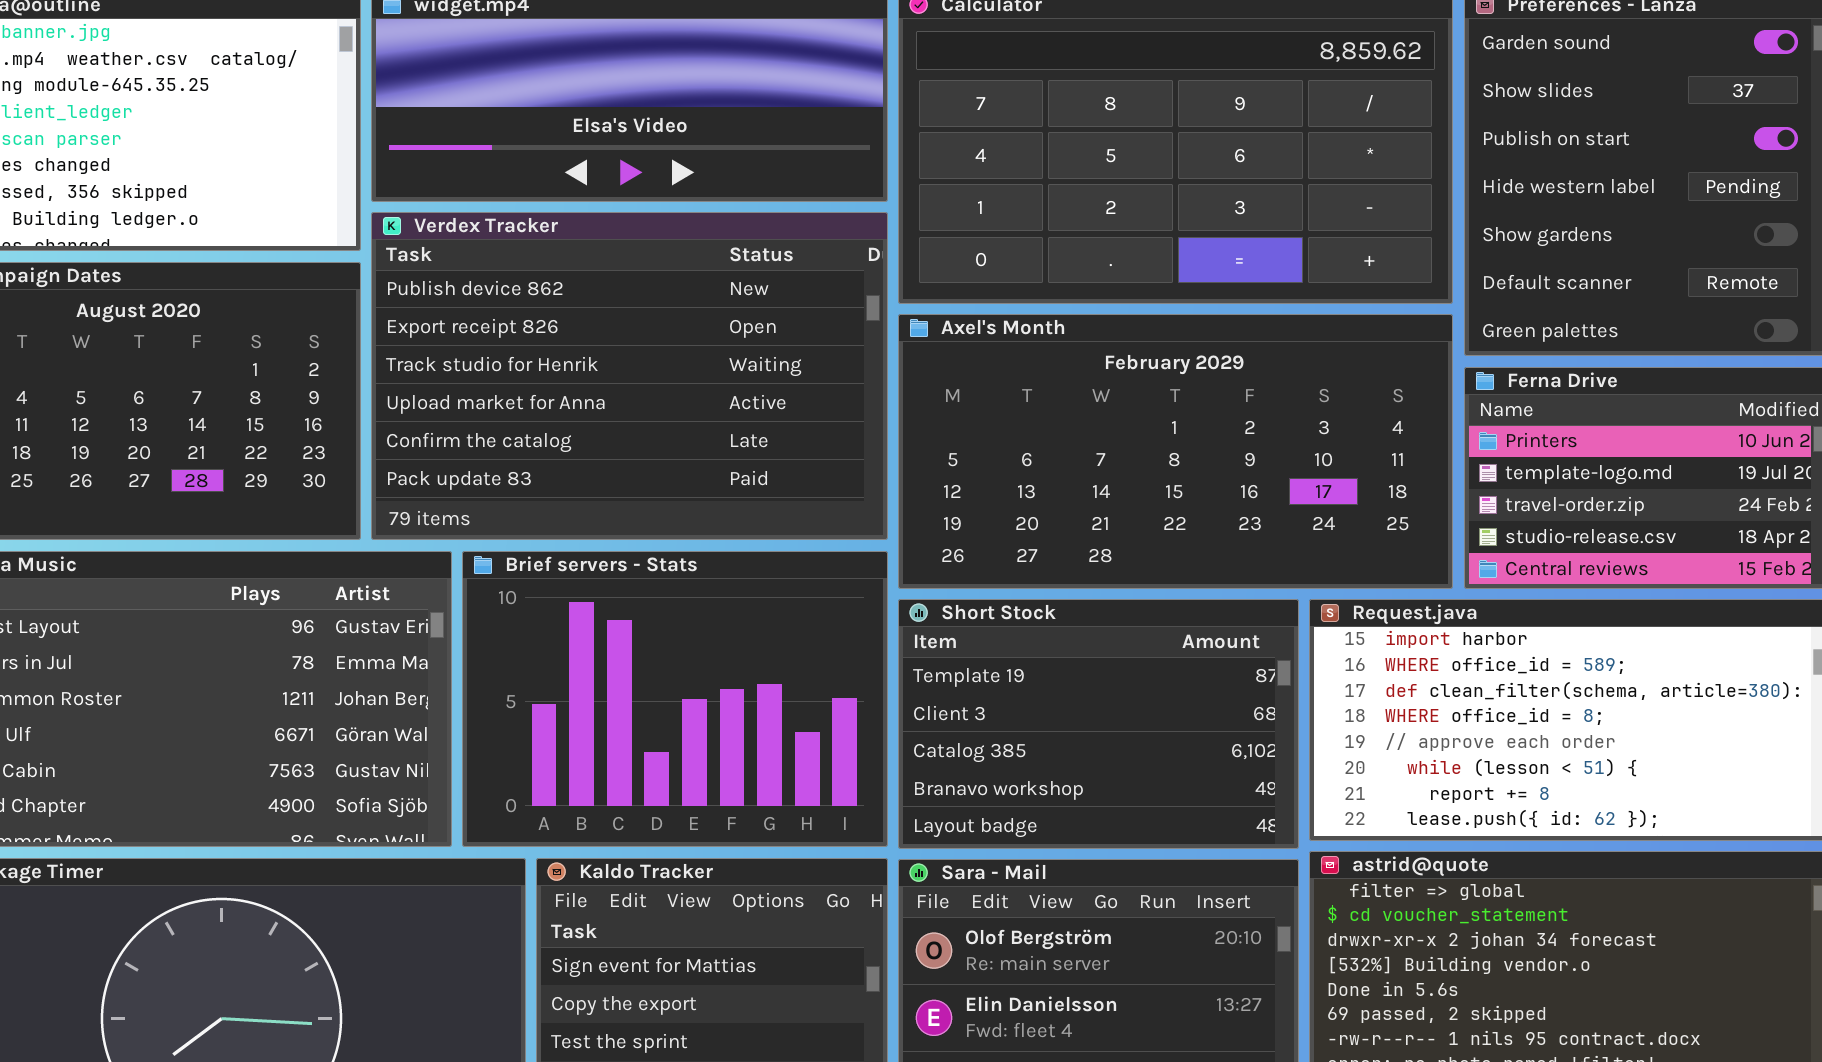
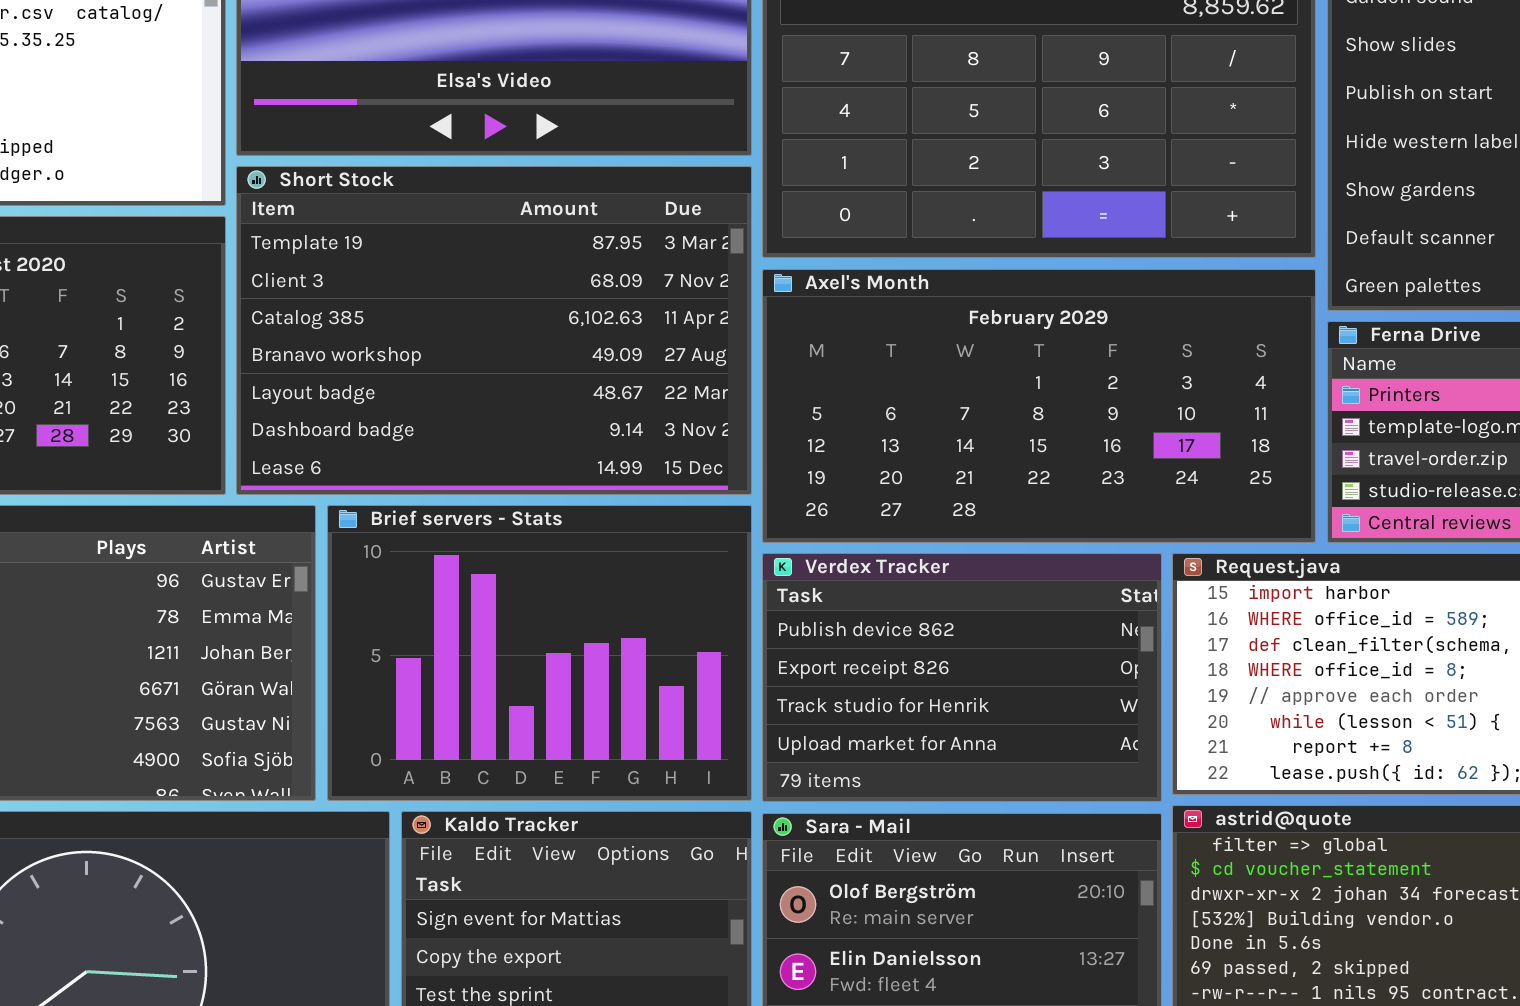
Verdex Tracker: [371,212,888,540] -> [762,553,1162,802], moved, resized
Short Stock: [898,599,1299,849] -> [236,166,752,495], moved, resized

